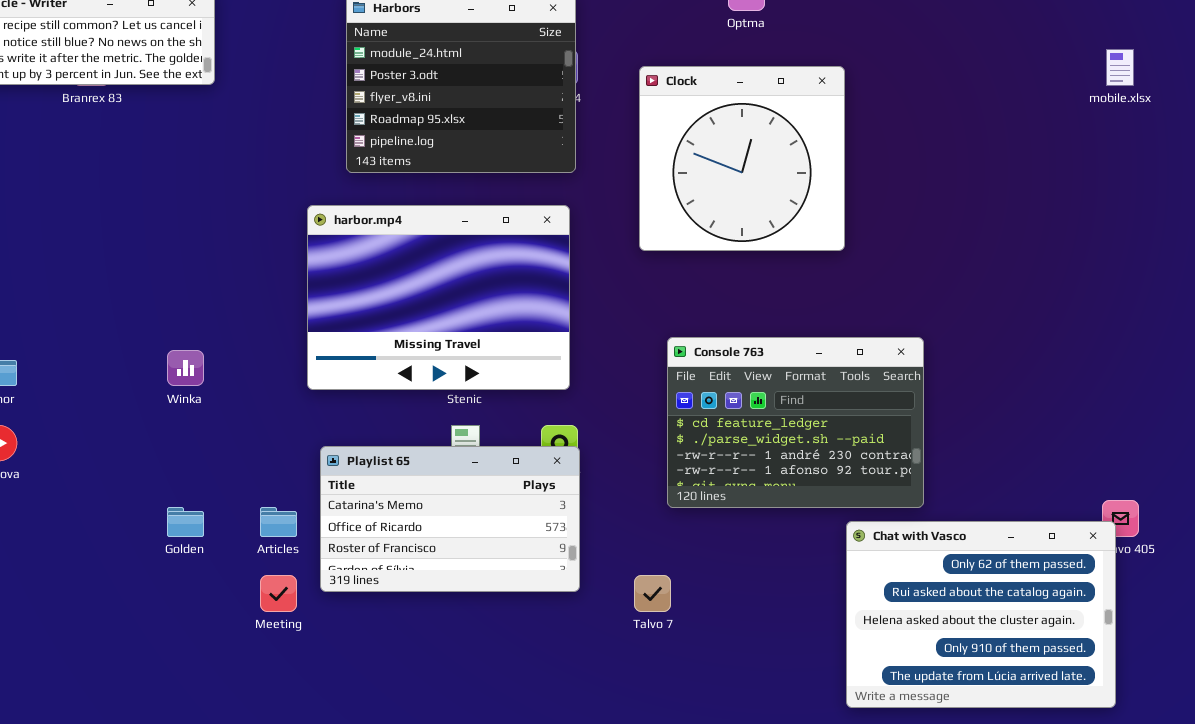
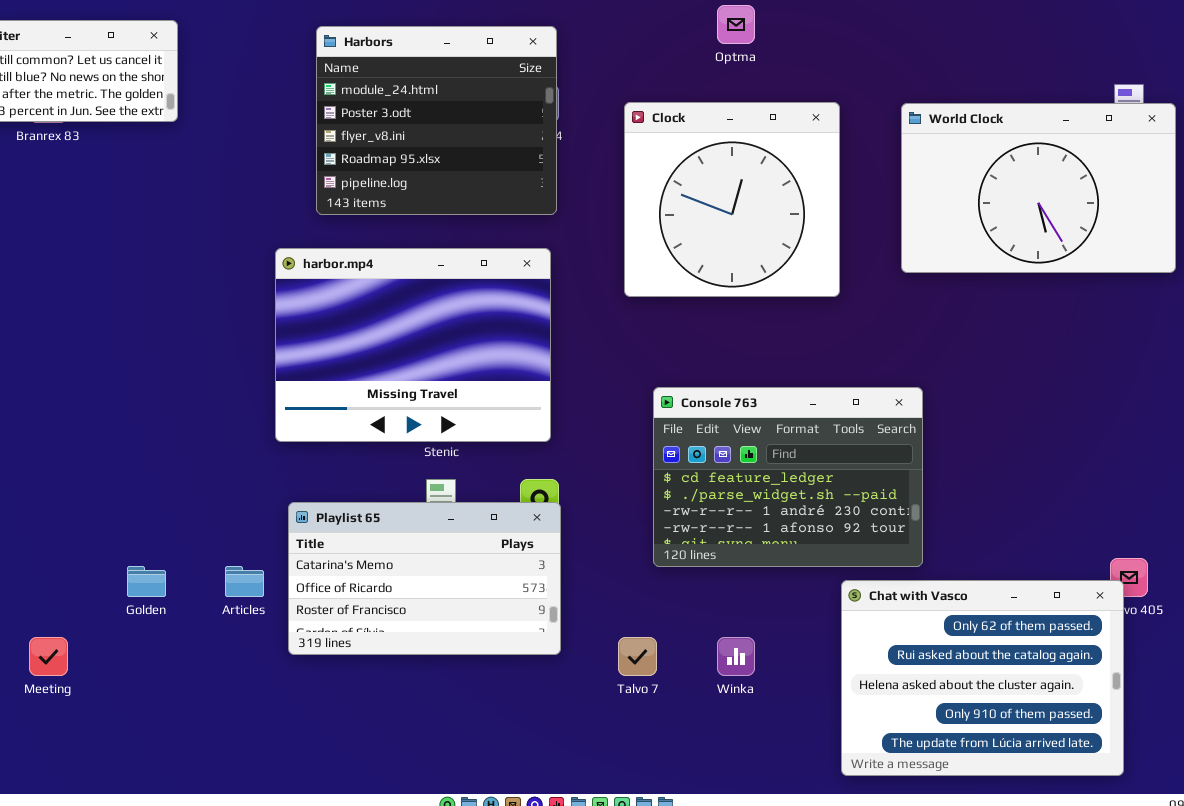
World Clock: none -> [901,103,1176,273], opened
Winka: [167,350,204,386] -> [717,637,755,676], moved
Meeting: [260,575,297,612] -> [29,637,68,676], moved

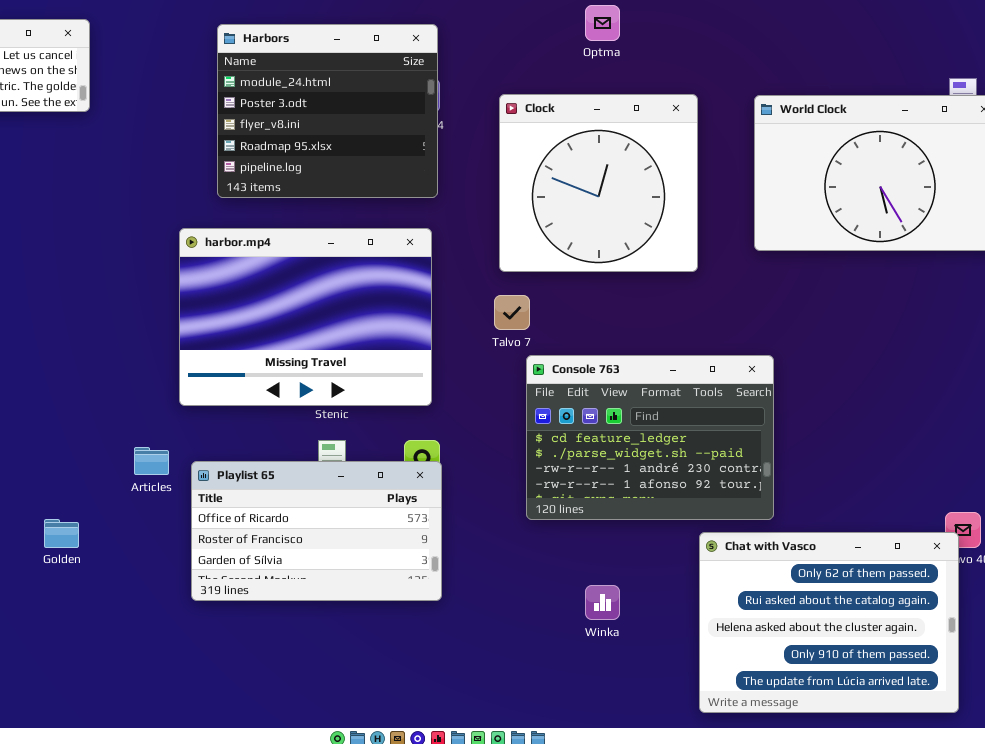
Playlist 65: [288,502,561,655] -> [191,461,442,601], scrolled down 1 row
Articles: [225,566,264,597] -> [134,447,169,475], moved
Talvo 7: [618,637,657,676] -> [494,295,530,330], moved

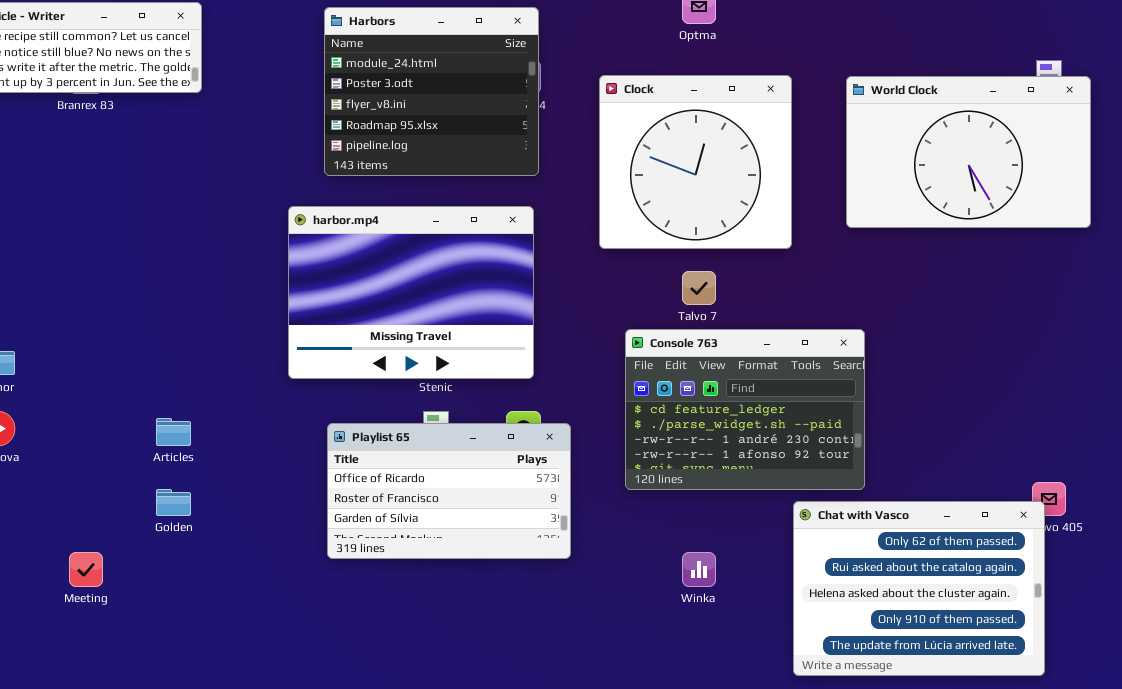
Talvo 7: [494,295,530,330] -> [682,271,716,305], moved
Articles: [134,447,169,475] -> [156,418,191,446], moved
Playlist 65: [191,461,442,601] -> [327,423,571,559], moved

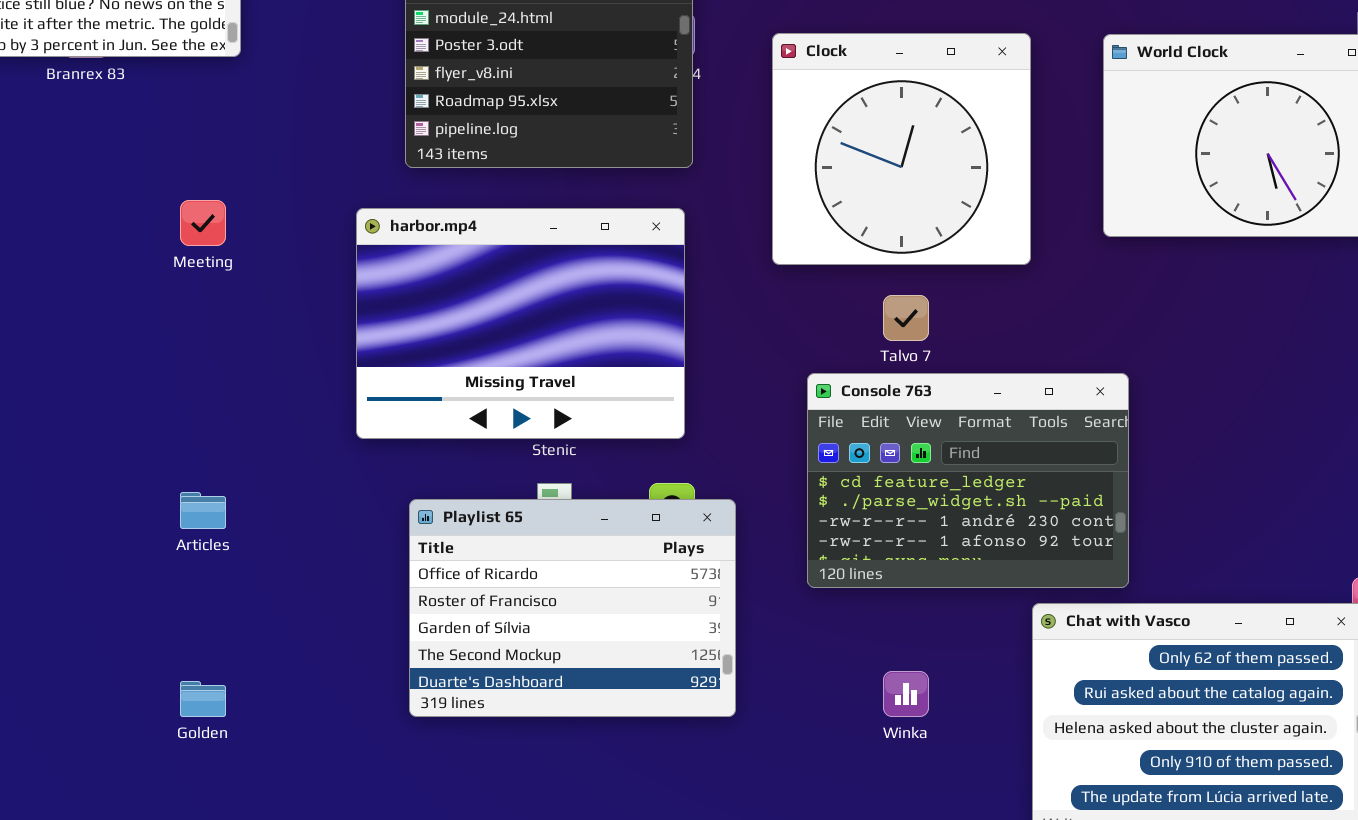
Playlist 65: [327,423,571,559] -> [409,499,736,717], resized
Golden: [156,489,191,516] -> [180,681,226,717], moved
Meeting: [69,552,103,587] -> [180,200,226,246], moved

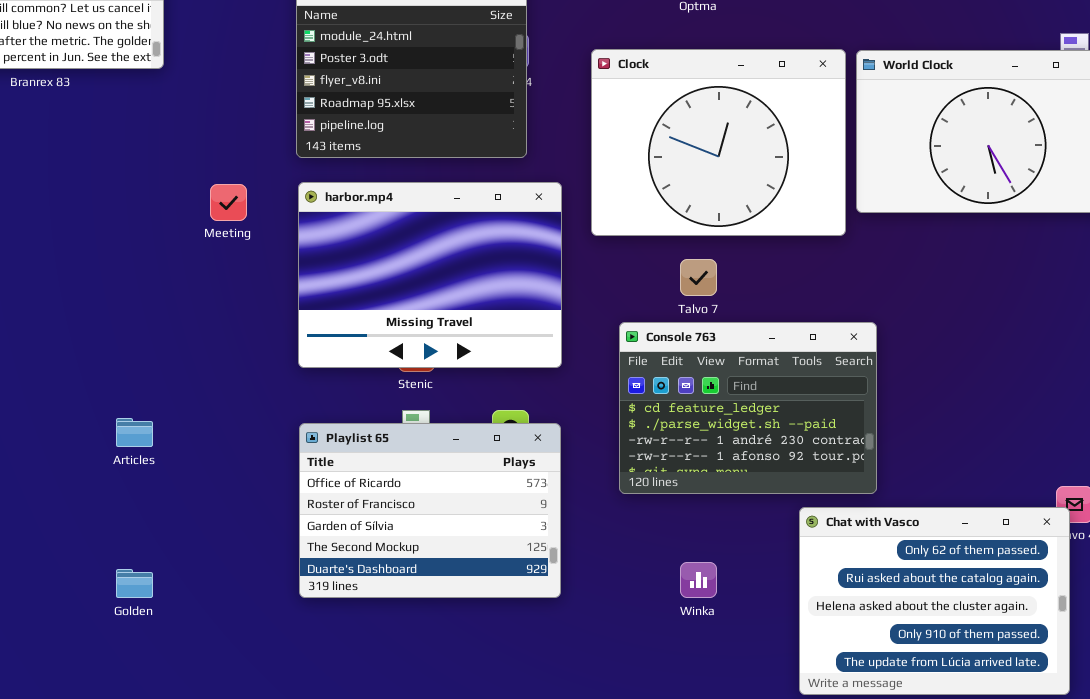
Clock: [772,33,1031,265] -> [591,49,846,236], resized
Meeting: [180,200,226,246] -> [210,184,247,221], moved
harbor.mp4: [356,208,685,439] -> [298,182,562,368], moved

